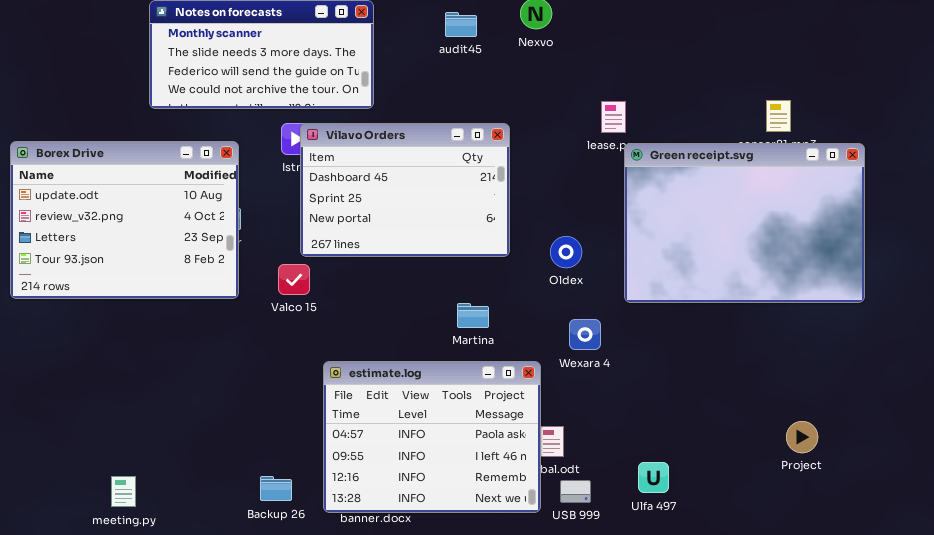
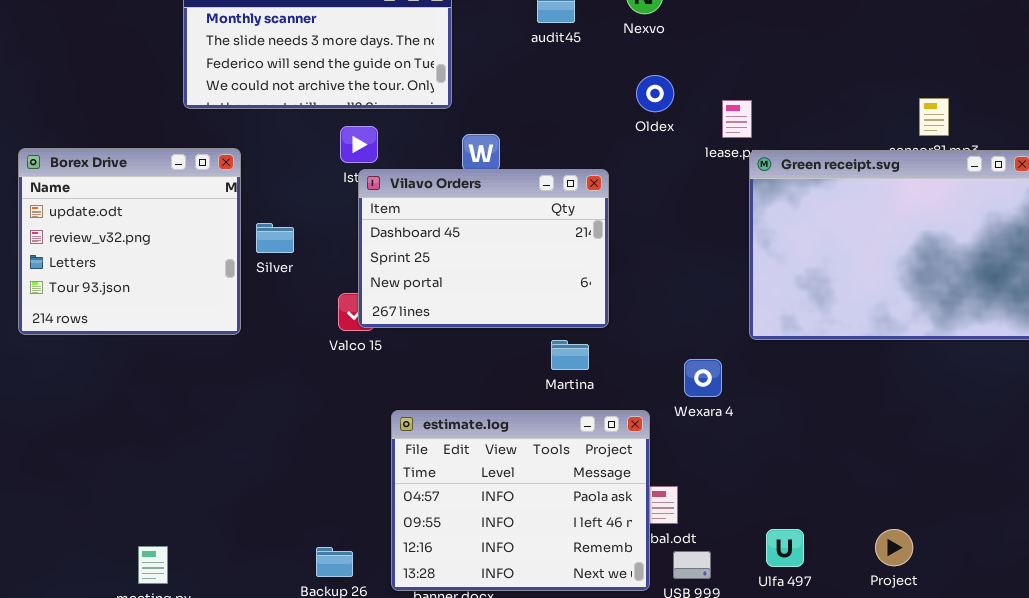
Vilavo Orders: [300,123,510,257] -> [358,169,609,328], moved
Borex Drive: [10,141,239,299] -> [18,148,241,335], resized
Oldex: [550,236,582,268] -> [636,75,674,112], moved
Project: [786,421,818,453] -> [875,529,913,566], moved

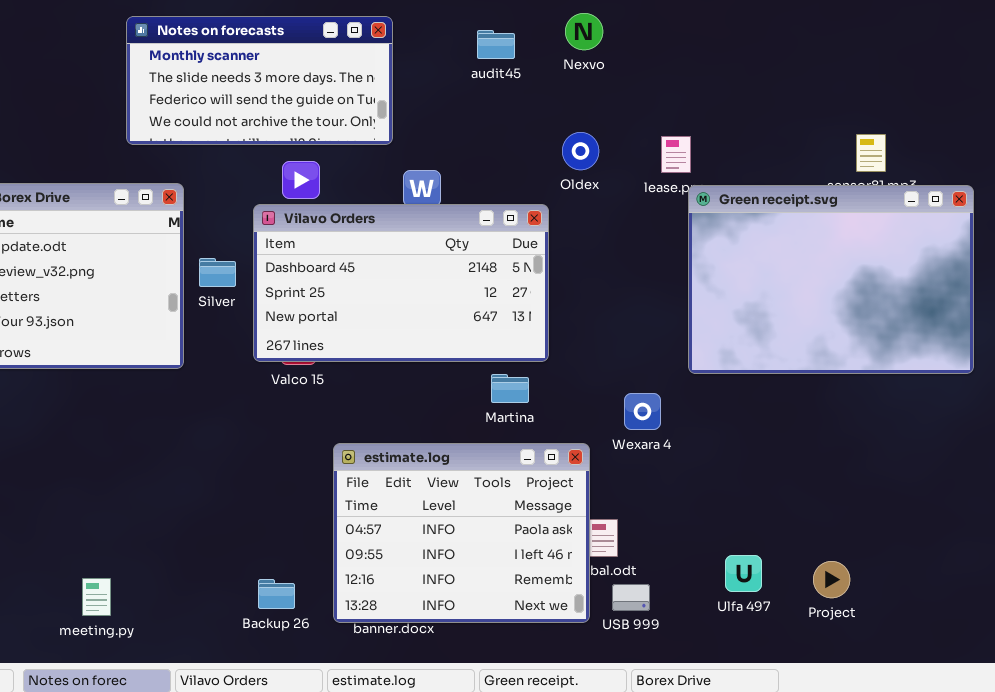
Oldex: [636,75,674,112] -> [562,132,599,170], moved
Vilavo Orders: [358,169,609,328] -> [253,204,549,362], resized
Ulfa 497: [766,529,804,567] -> [725,555,762,592], moved

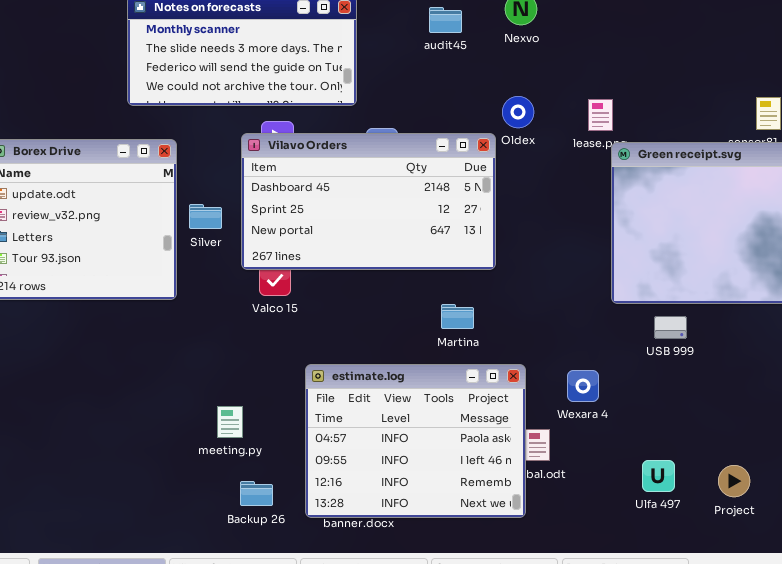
Vilavo Orders: [253,204,549,362] -> [241,133,496,270], moved
Wexara 4: [624,393,661,430] -> [567,370,599,402], moved
meeting.py: [82,578,111,616] -> [217,406,243,438], moved
USB 999: [612,584,650,611] -> [654,316,687,339], moved

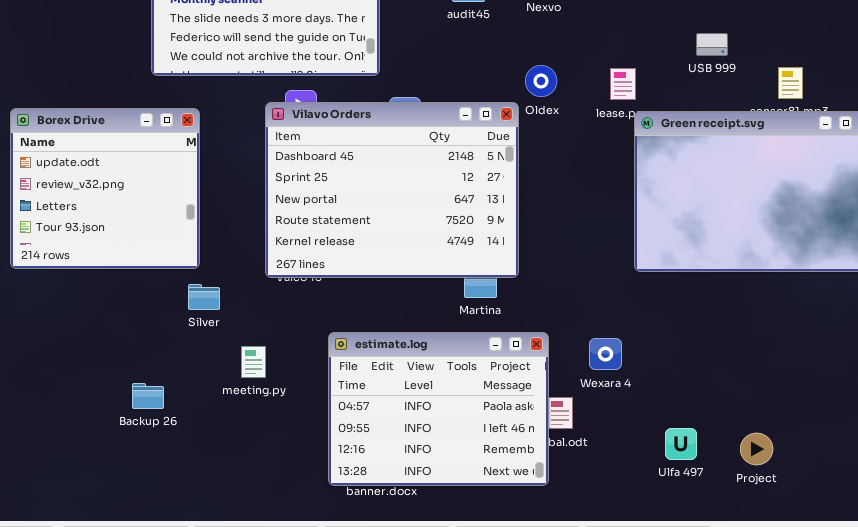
Vilavo Orders: [241,133,496,270] -> [265,102,519,278], resized
Silver: [189,204,222,229] -> [188,284,220,310], moved
USB 999: [654,316,687,339] -> [696,33,728,56], moved
meeting.py: [217,406,243,438] -> [241,346,266,378], moved
Backup 26: [240,481,273,506] -> [132,383,164,409], moved

